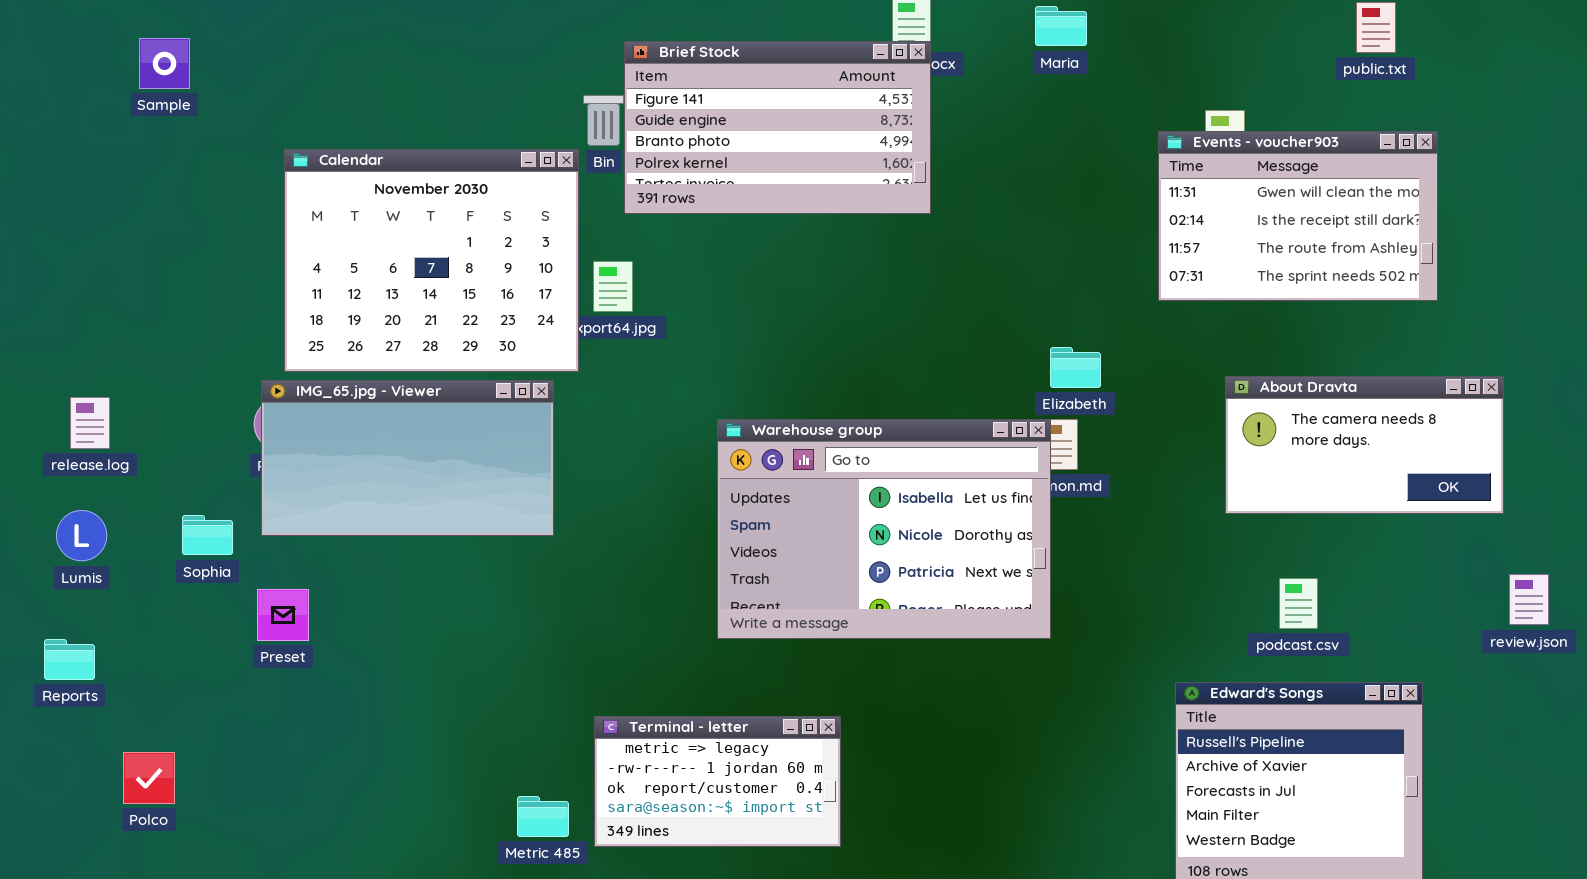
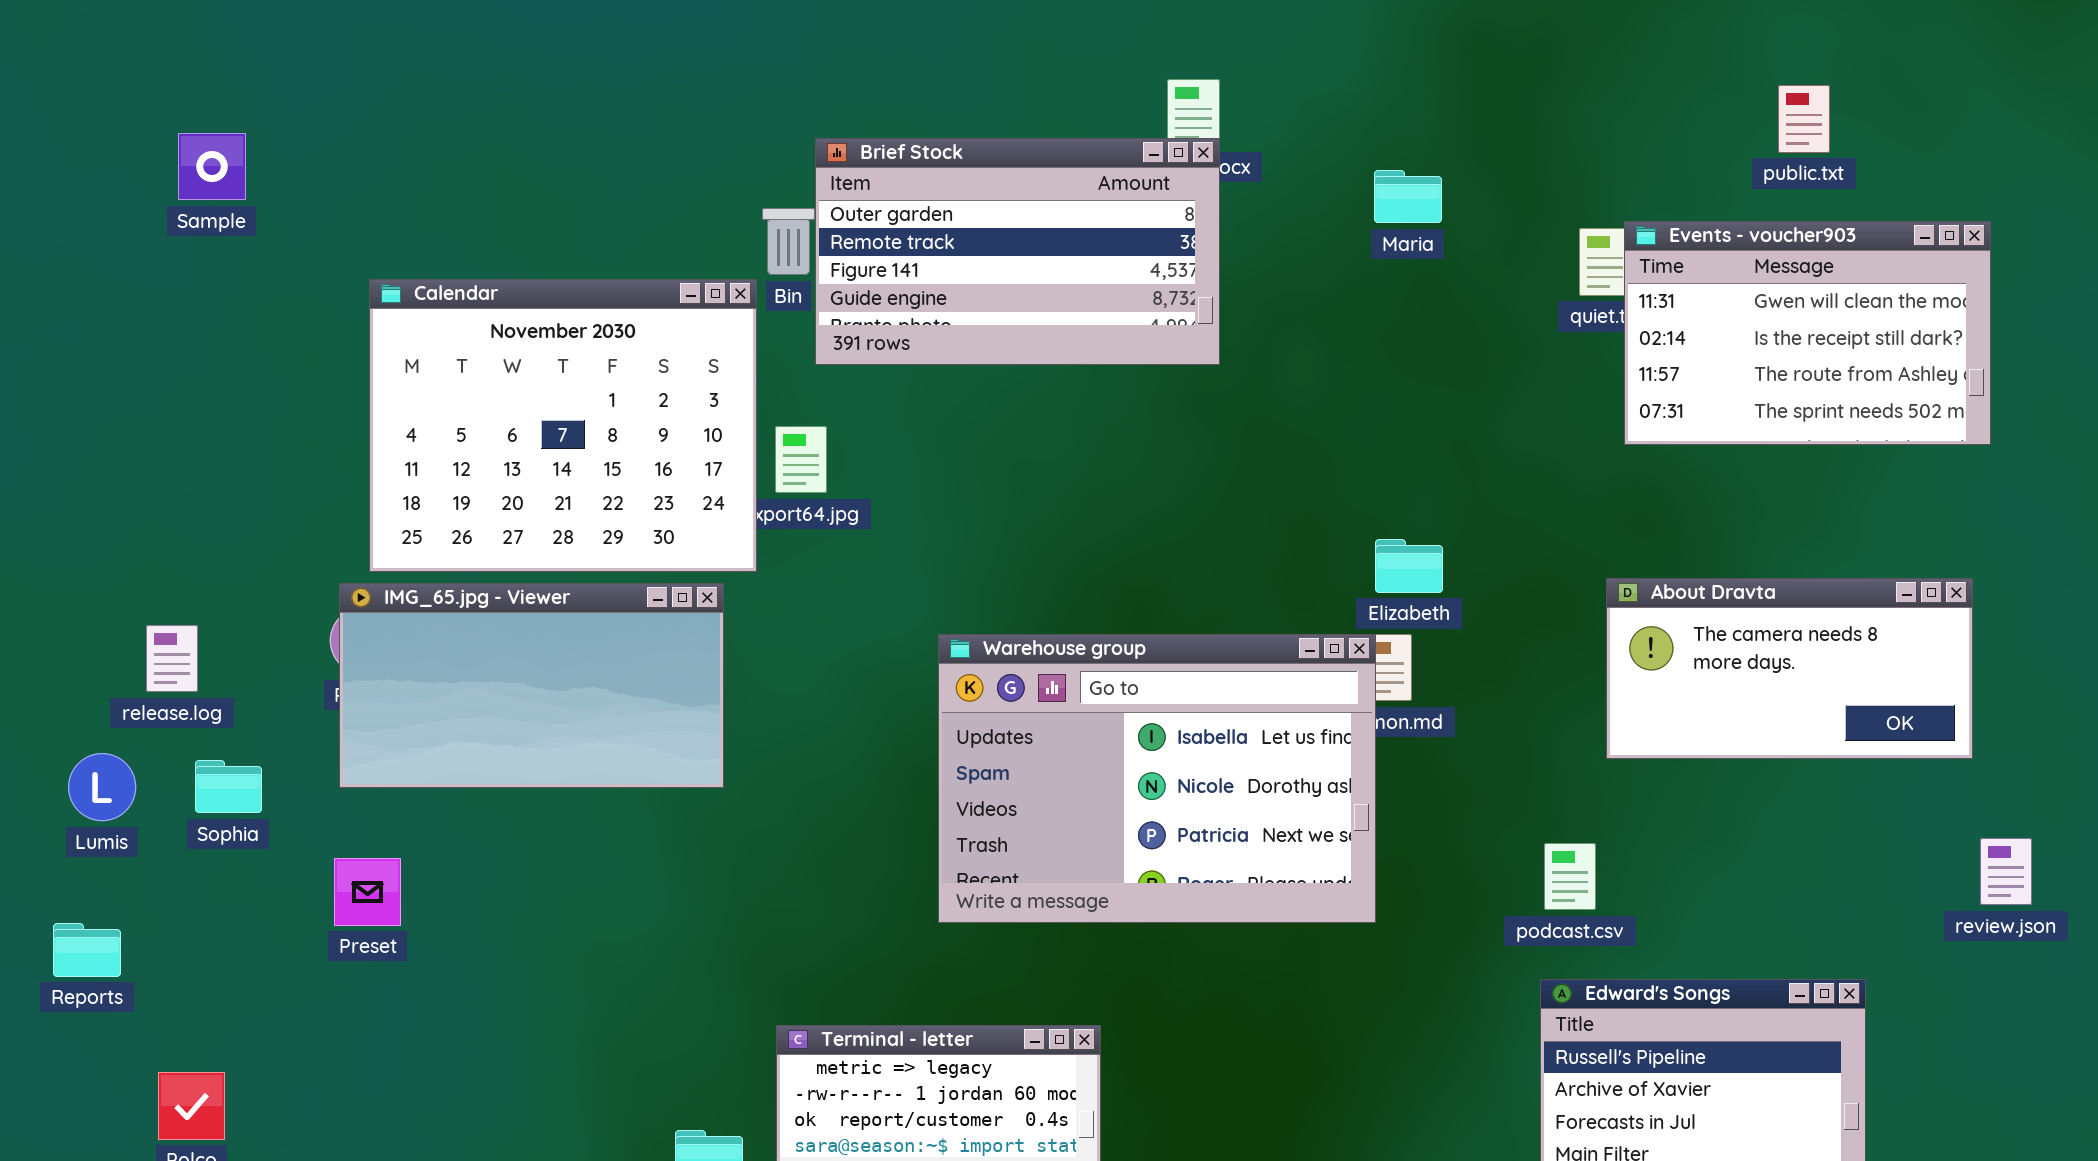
Maria: [1035,6,1087,46] -> [1374,170,1442,223], moved
Brief Stock: [624,41,931,214] -> [815,138,1220,365], scrolled up 2 rows
Events - voucher903: [1158,131,1438,301] -> [1624,221,1991,445], moved
release.log: [70,397,110,449] -> [146,625,198,692], moved
Sophia: [182,515,233,555] -> [195,760,262,813], moved
podcast.csv: [1279,578,1318,629] -> [1544,843,1596,910], moved

